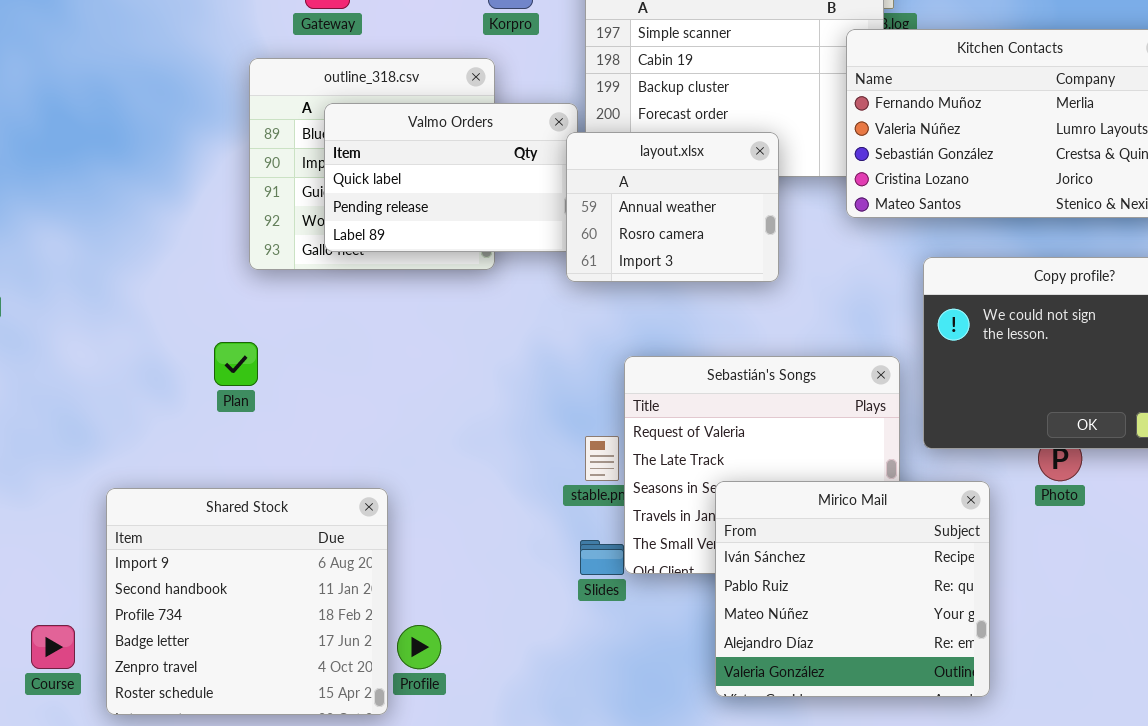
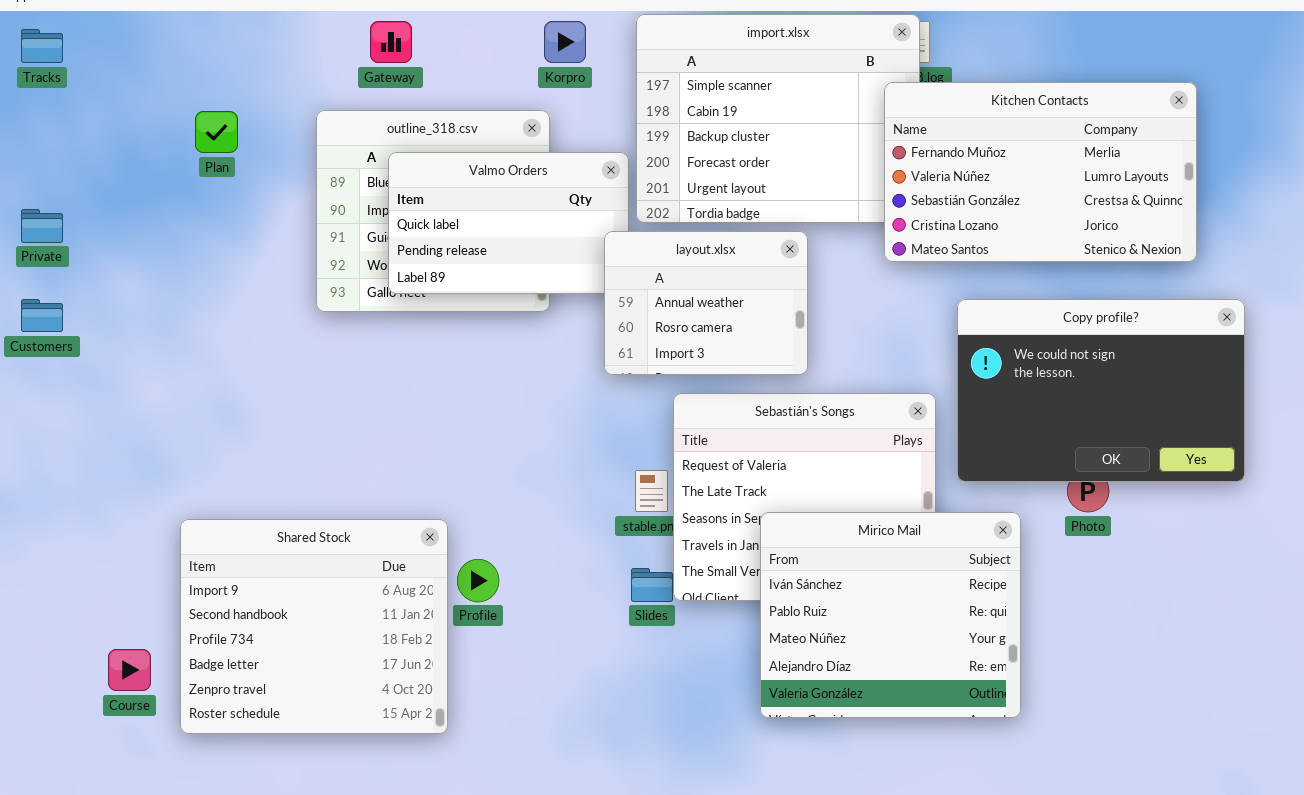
layout.xlsx: [566,132,779,282] -> [604,231,808,375], moved
Plan: [214,342,258,386] -> [195,111,238,153], moved
Profile: [397,625,441,669] -> [457,559,499,602], moved

